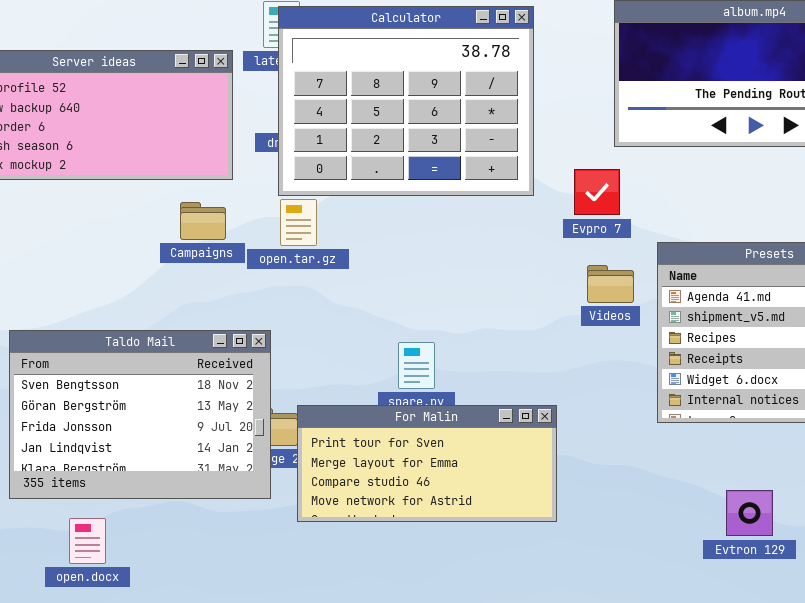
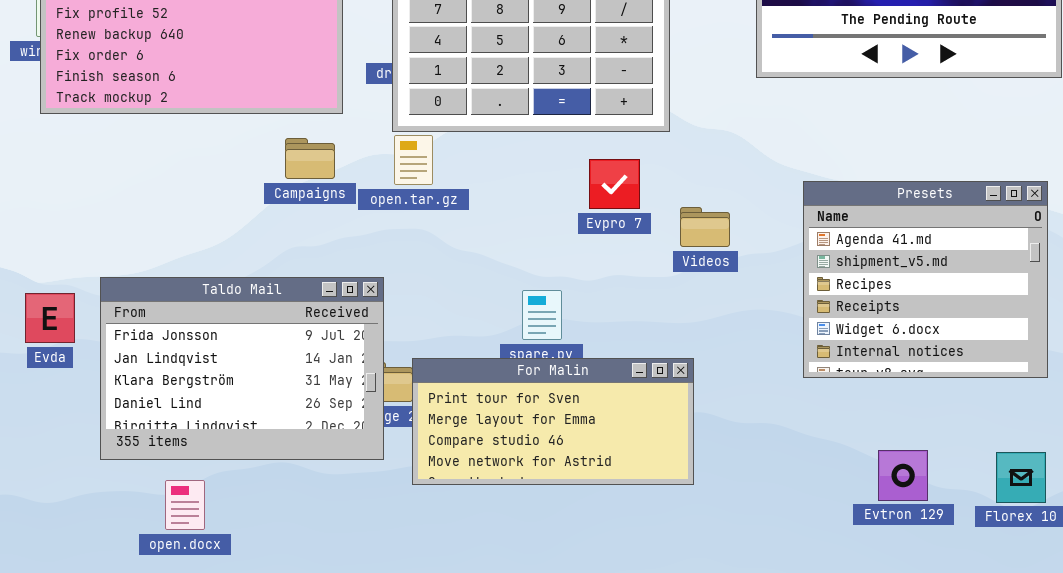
Evpro 7: [574,169,620,215] -> [589,159,640,209], moved
Videos: [587,265,634,303] -> [680,207,730,247], moved
Taldo Mail: [9,330,271,499] -> [100,277,384,460], scrolled down 2 rows

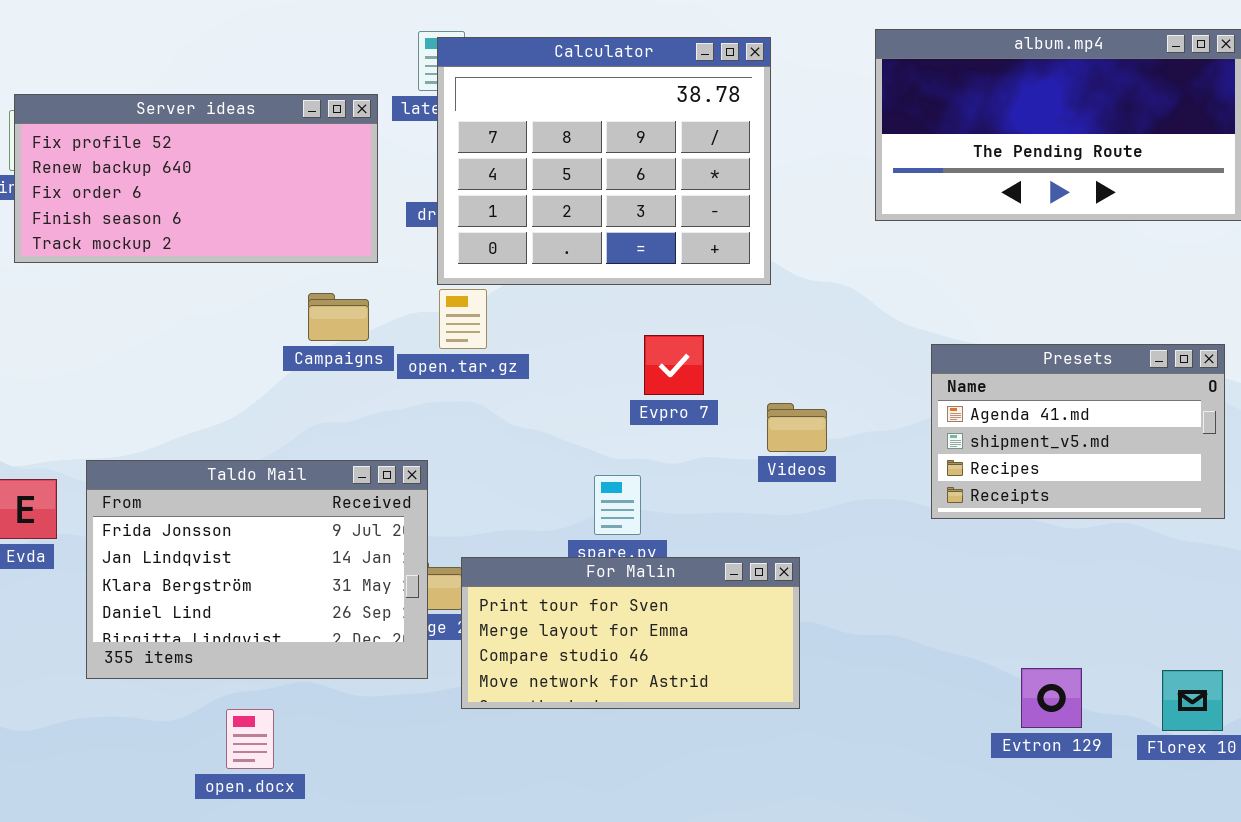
Evpro 7: [589,159,640,209] -> [644,335,704,395], moved
Presets: [803,181,1048,378] -> [931,344,1225,519], resized
Videos: [680,207,730,247] -> [767,403,827,452], moved
open.docx: [165,480,205,530] -> [226,709,274,769], moved

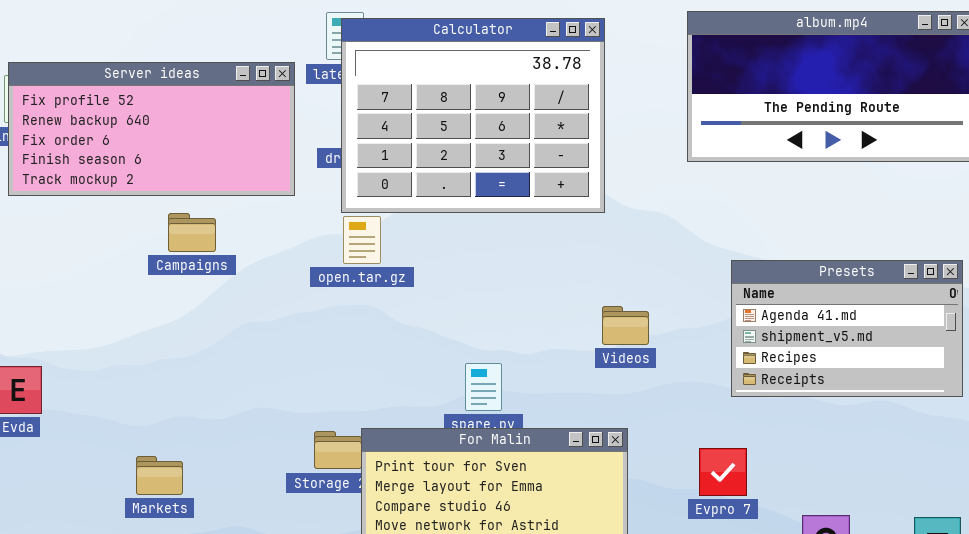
Campaigns: [308,293,369,341] -> [168,213,216,252], moved
Evpro 7: [644,335,704,395] -> [699,448,747,496], moved
Taldo Mail: [86,460,428,679] -> none, closed

